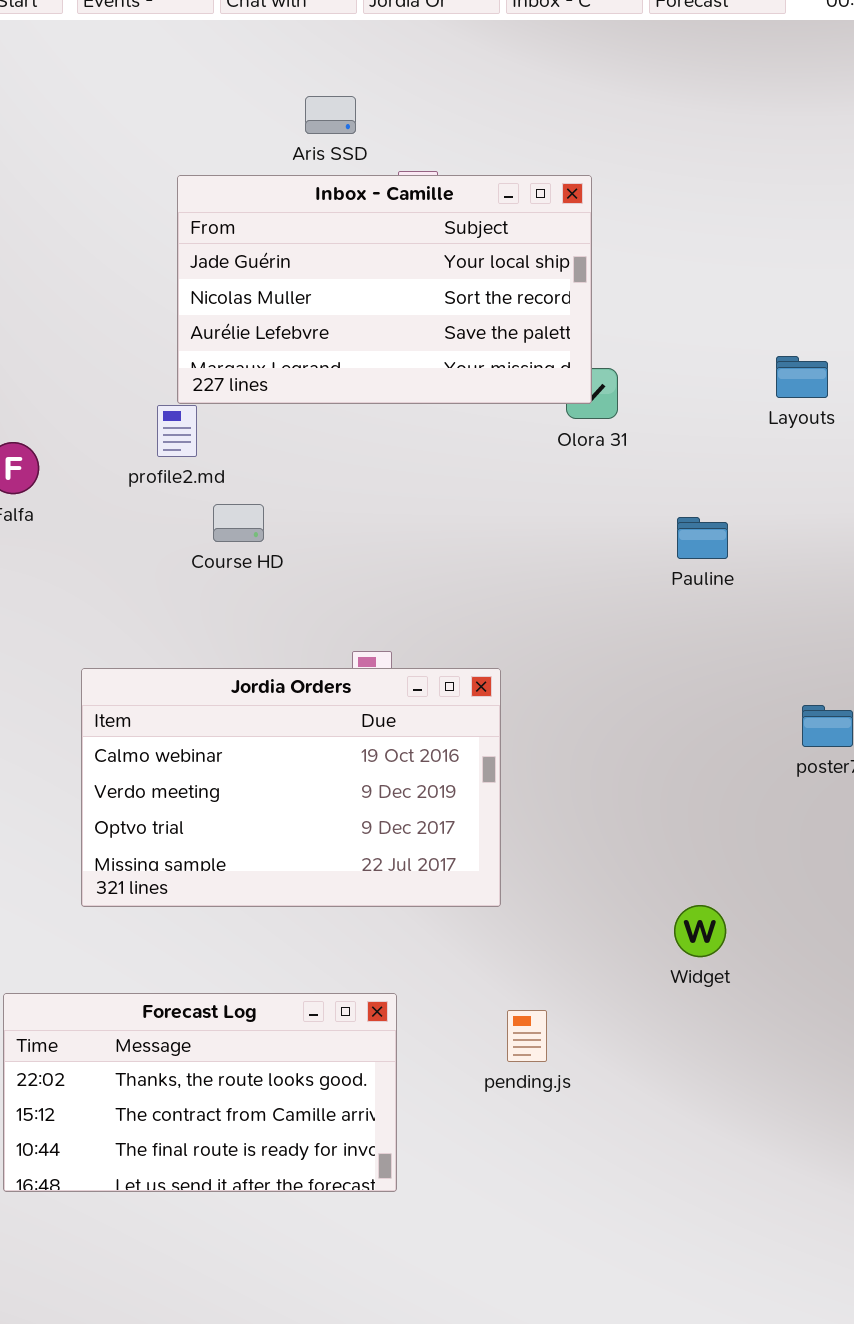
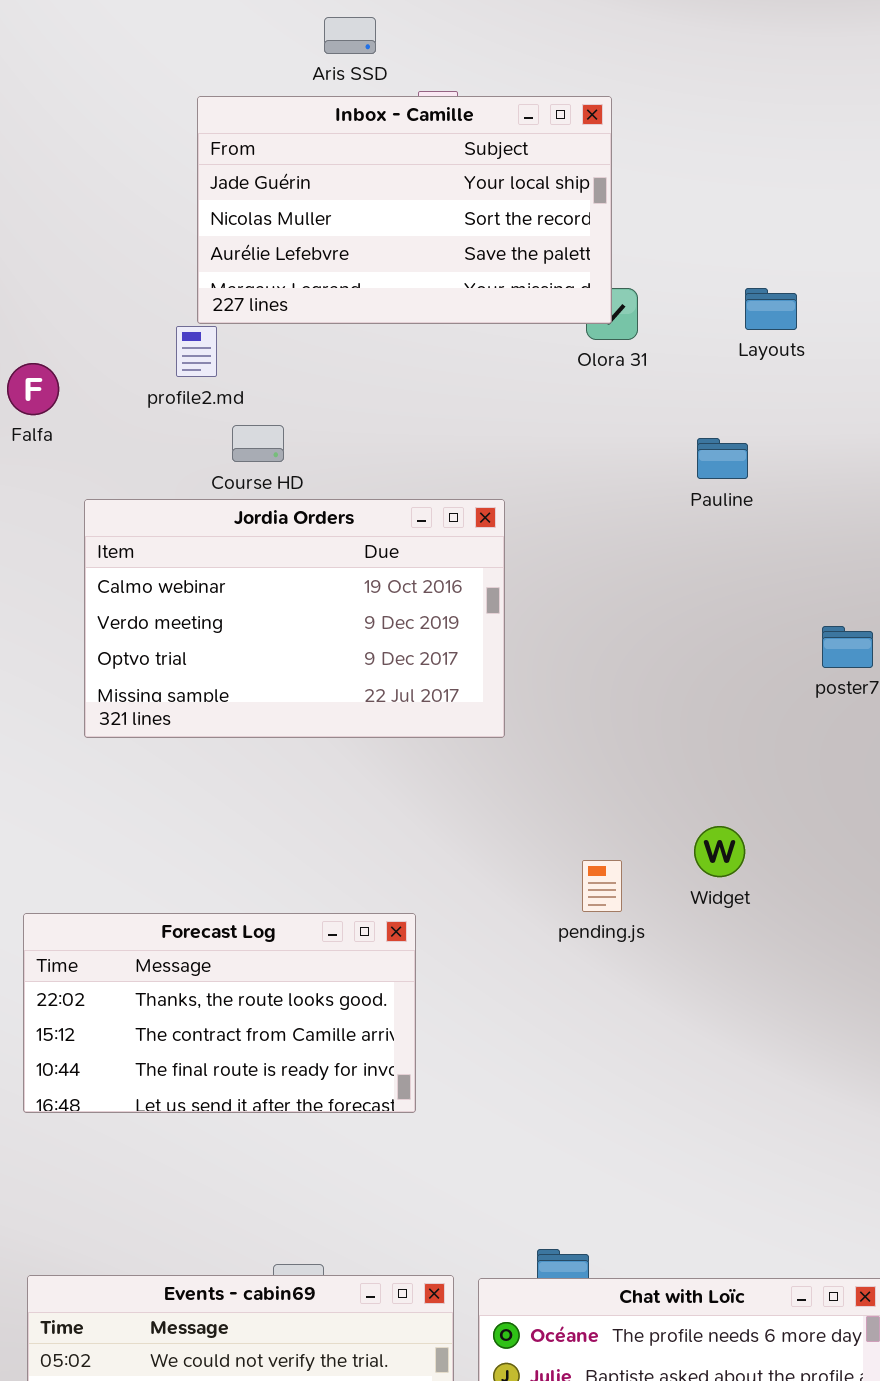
Layouts: [776,356,828,398] -> [745,288,797,330], moved
Jordia Orders: [81,668,501,907] -> [84,499,505,738], moved
pending.js: [507,1010,547,1062] -> [582,860,622,912], moved

